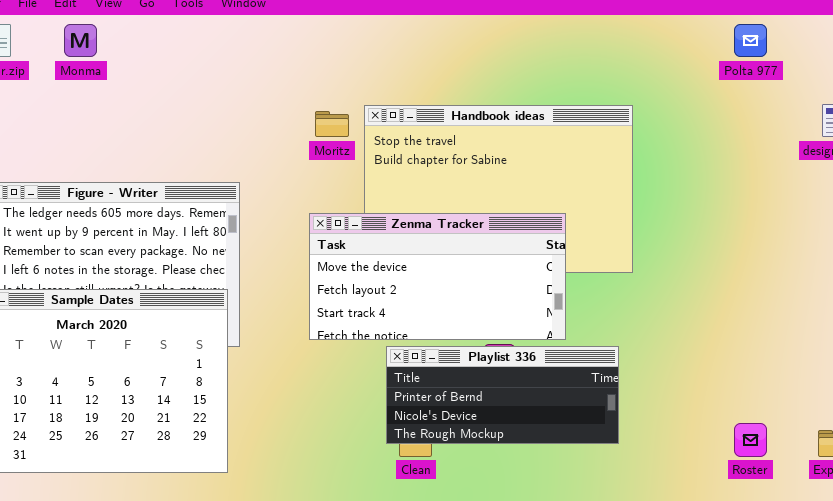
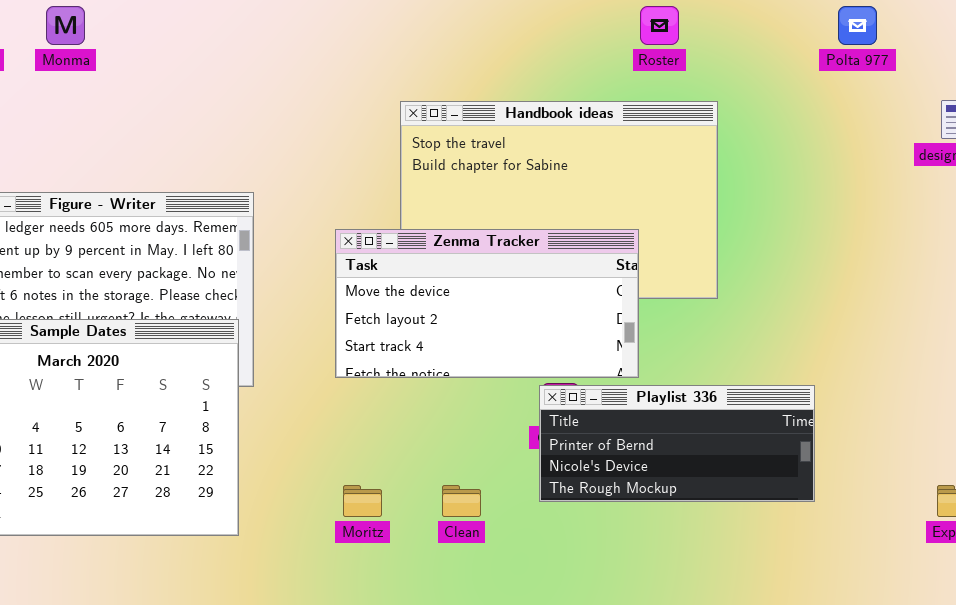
Moritz: [315,111,349,137] -> [343,485,382,517], moved
Playlist 336: [386,346,619,444] -> [539,385,815,502], moved
Roster: [734,423,767,457] -> [640,6,679,45], moved

